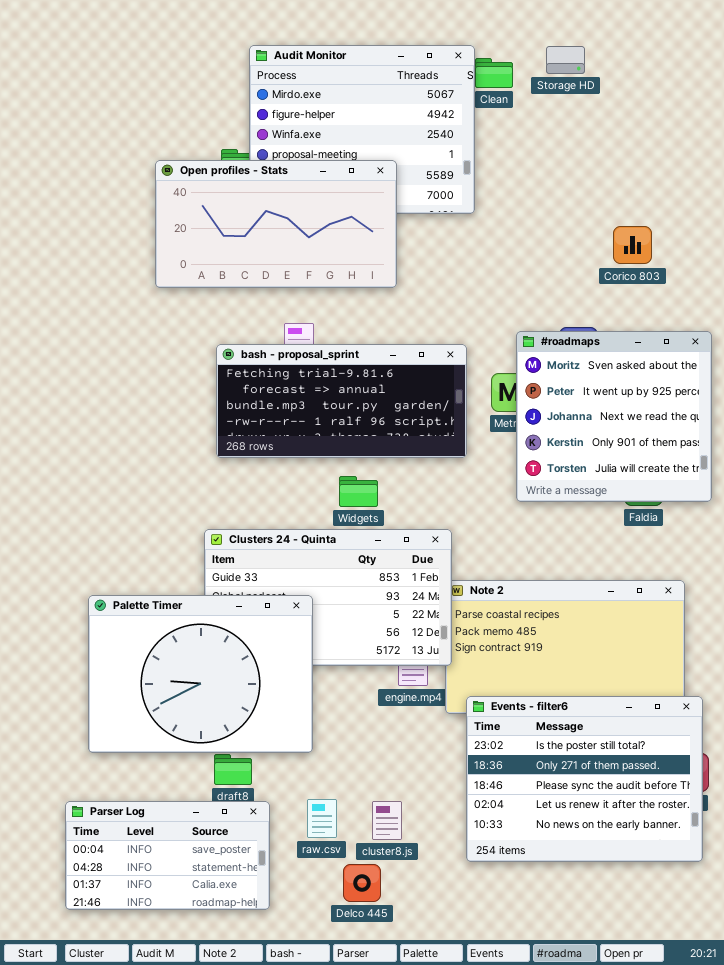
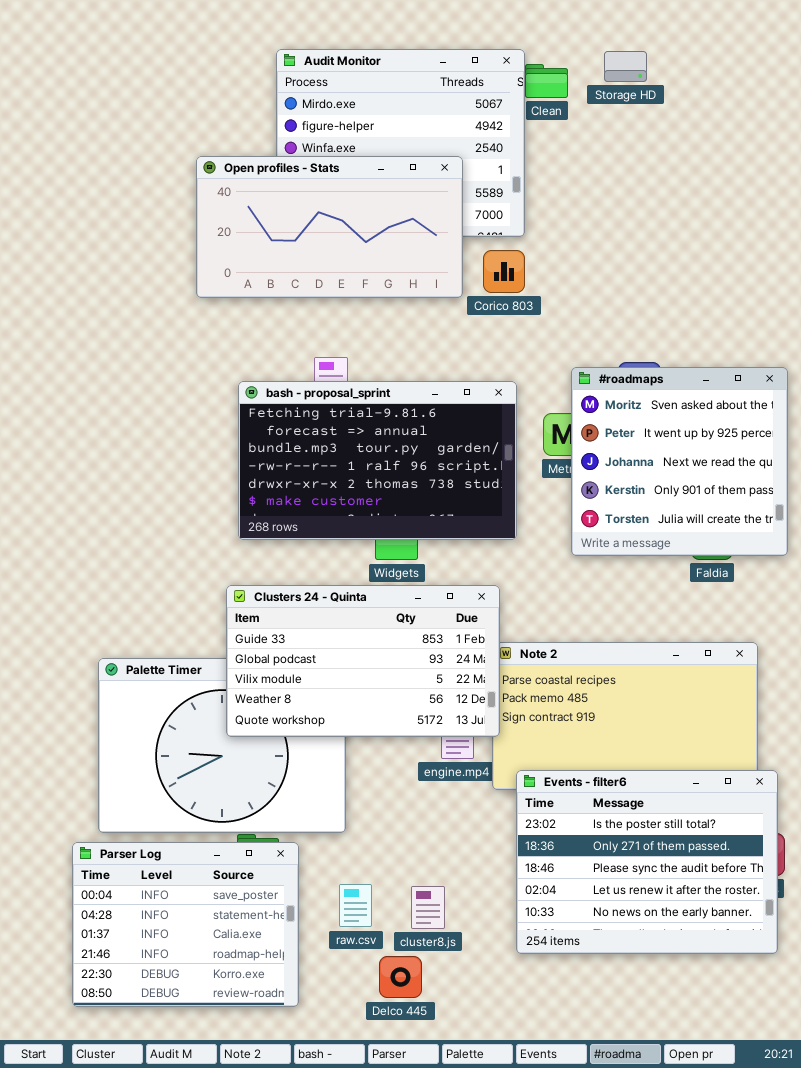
Open profiles - Stats: [155,160,397,288] -> [196,156,463,298], moved
Corico 803: [613,226,652,264] -> [483,250,525,293], moved
bash - proposal_sprint: [216,344,467,458] -> [238,381,517,540], resized
Clusters 24 - Quinta: [204,529,452,666] -> [226,585,500,737], raised
Parser Log: [65,801,270,910] -> [72,842,299,1007], resized

